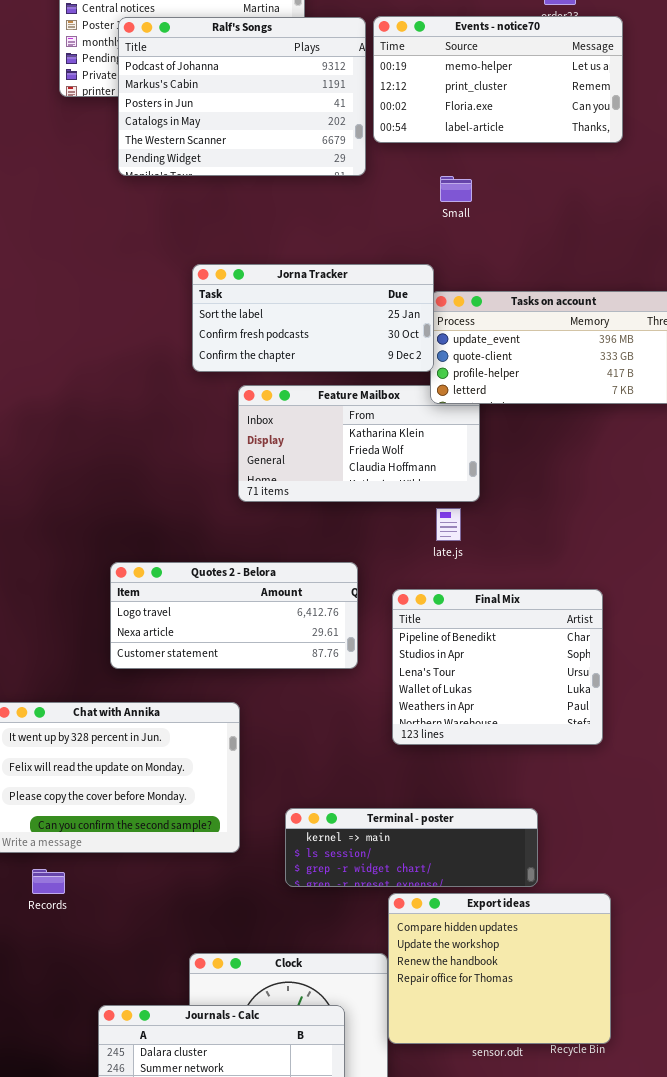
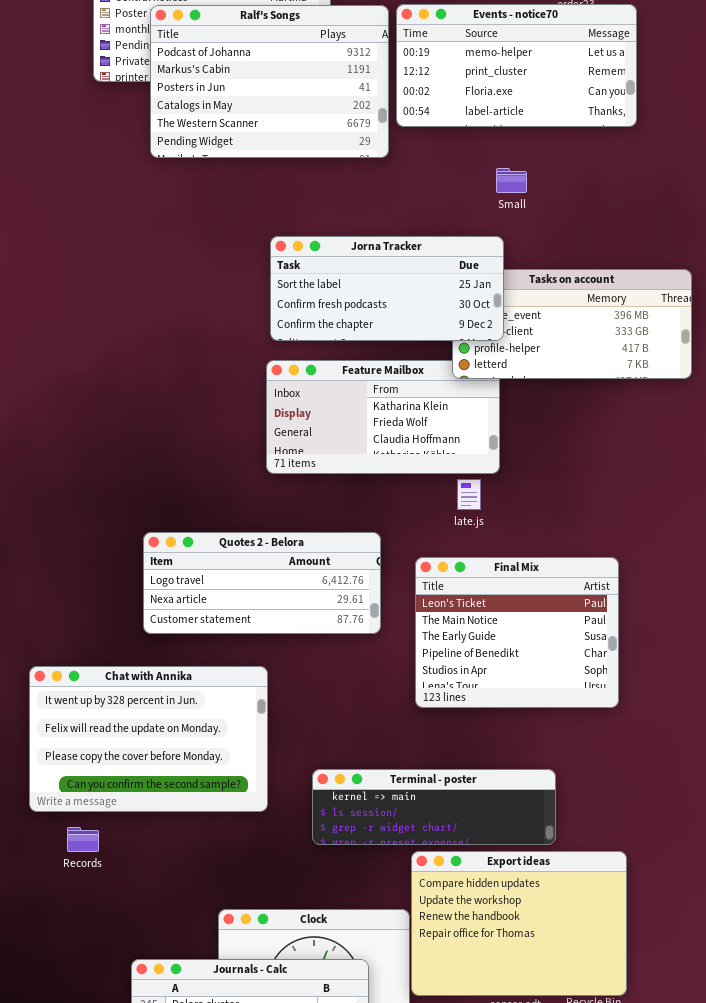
Small: [440,176,472,202] -> [496,168,527,193], moved
Jorna Tracker: [192,264,434,372] -> [270,236,504,341], moved
Final Mix: [392,589,603,745] -> [415,557,619,708], scrolled up 3 rows

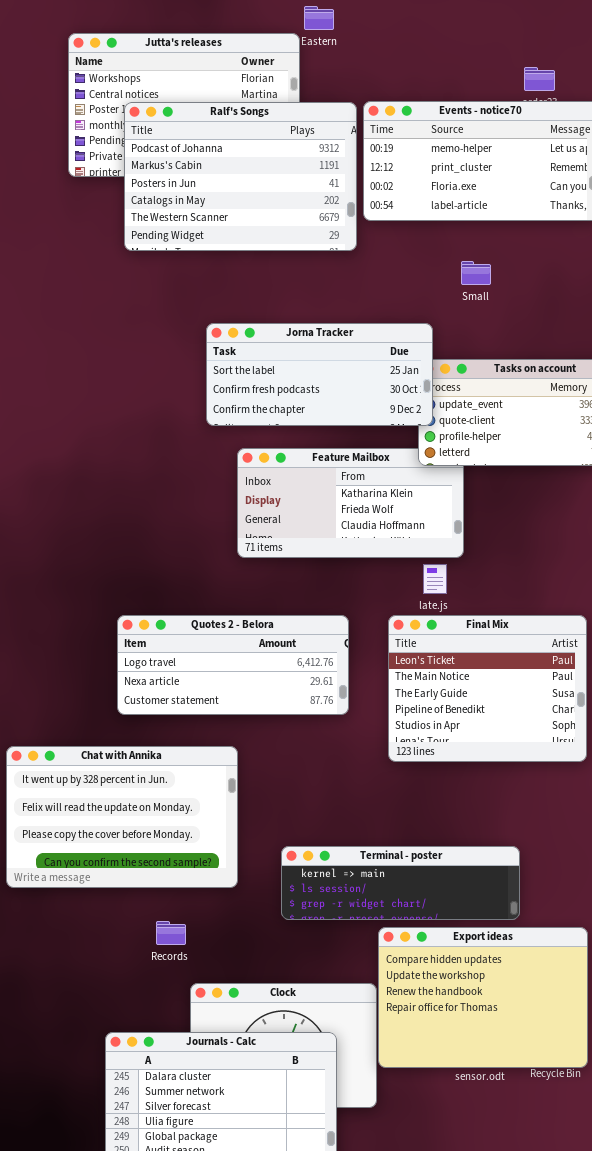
Jorna Tracker: [270,236,504,341] -> [206,323,433,426], moved
Final Mix: [415,557,619,708] -> [388,615,587,762], moved
Records: [67,827,99,852] -> [156,921,186,945], moved

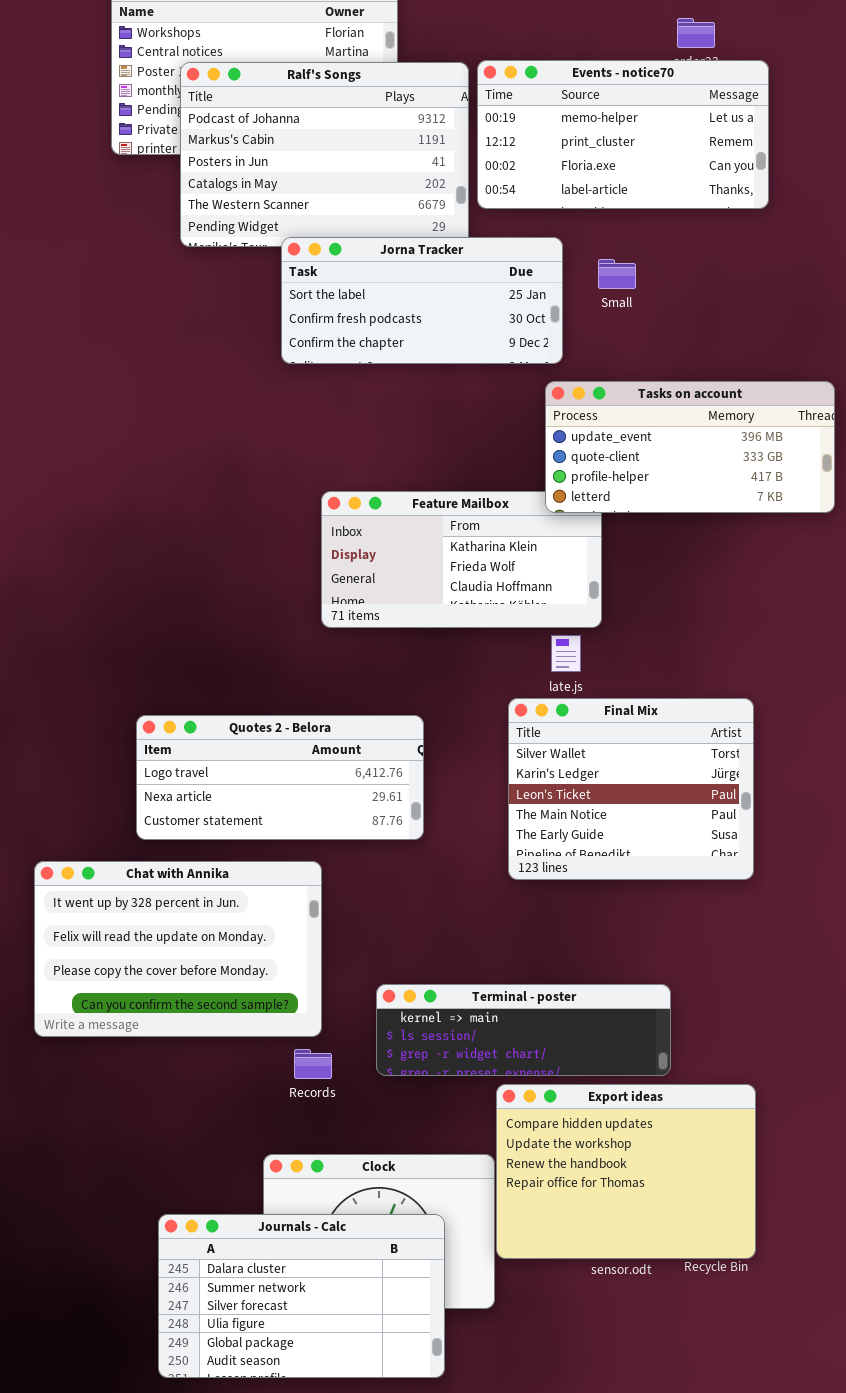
Jorna Tracker: [206,323,433,426] -> [281,237,563,364], moved
Quotes 2 - Belora: [117,615,349,715] -> [136,715,424,840], moved
Final Mix: [388,615,587,762] -> [508,698,754,880], scrolled up 2 rows
Records: [156,921,186,945] -> [294,1049,332,1079], moved

